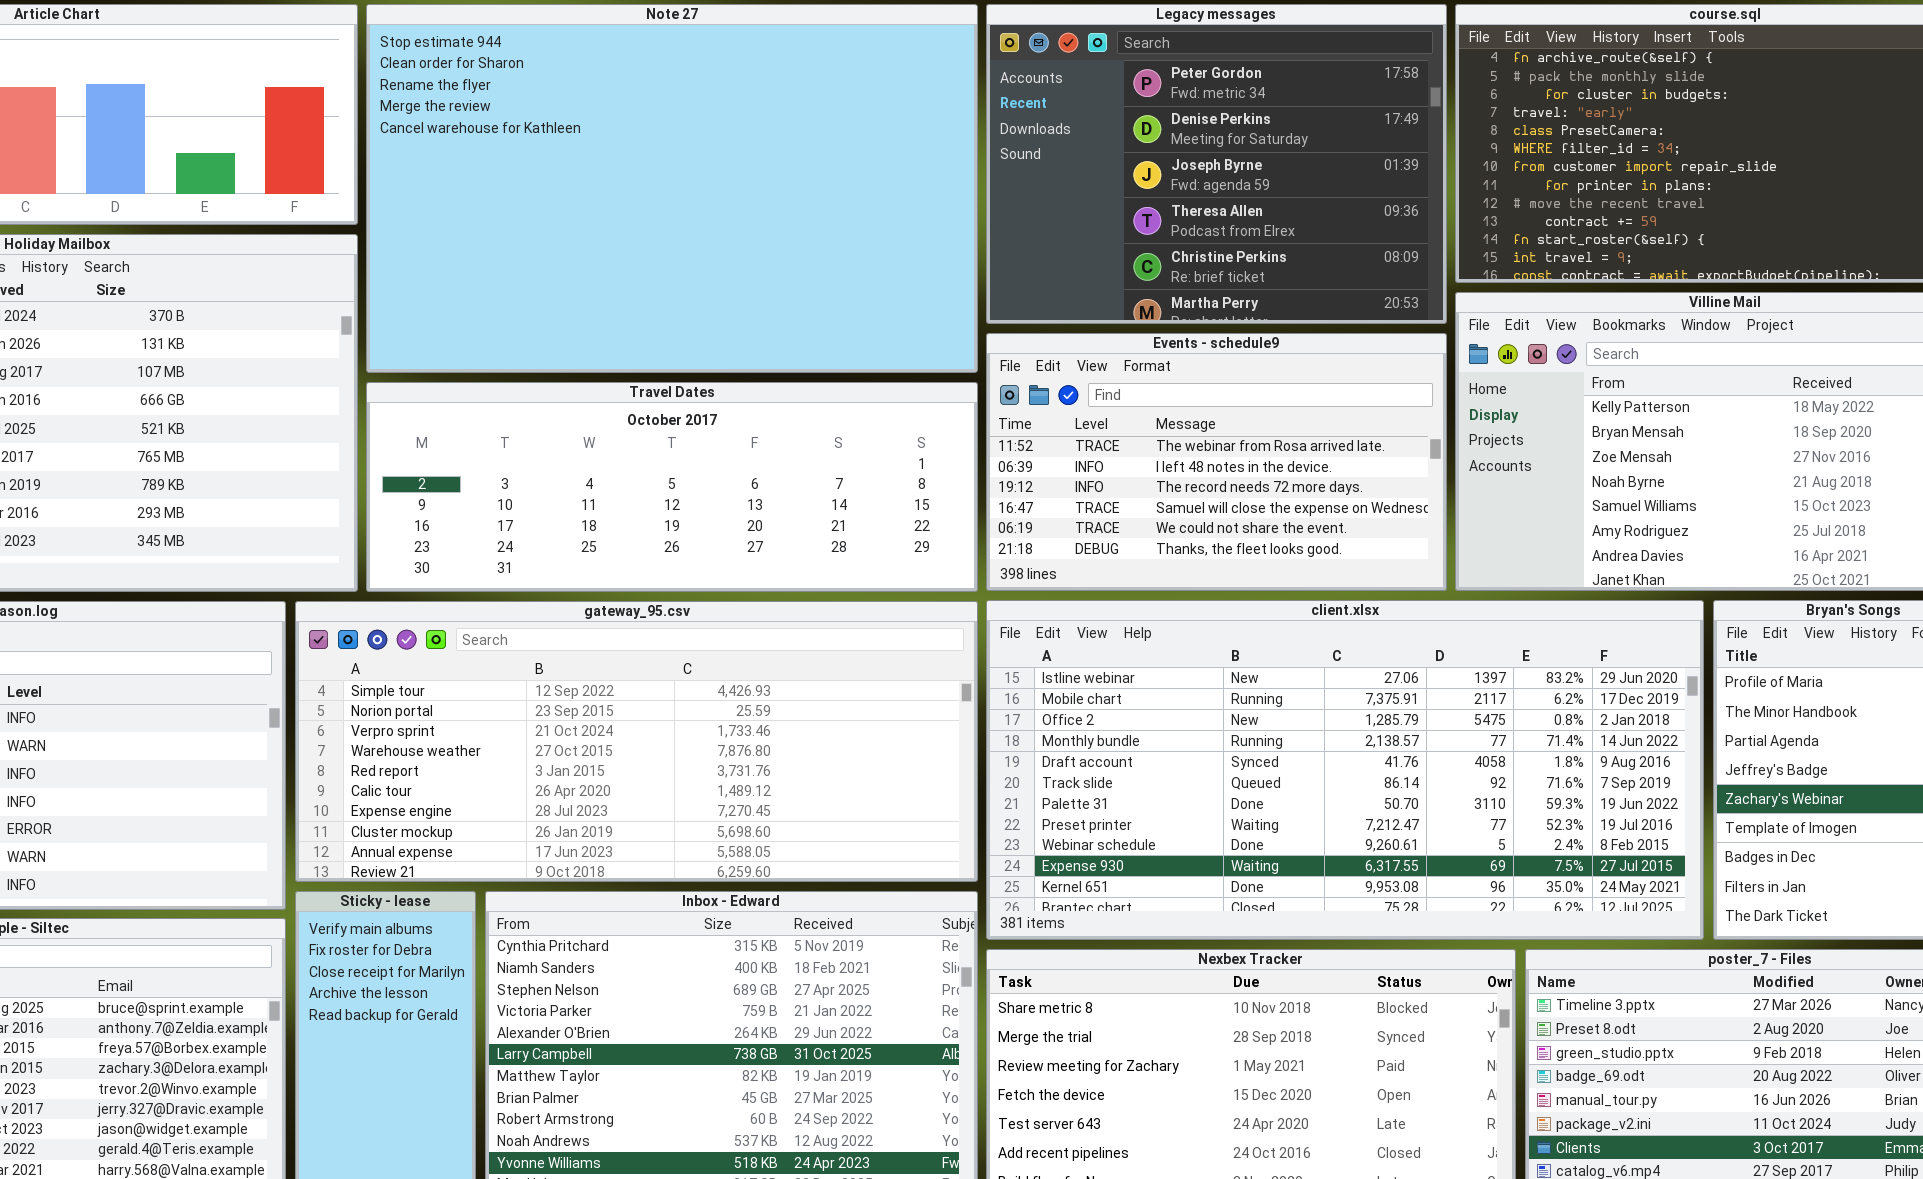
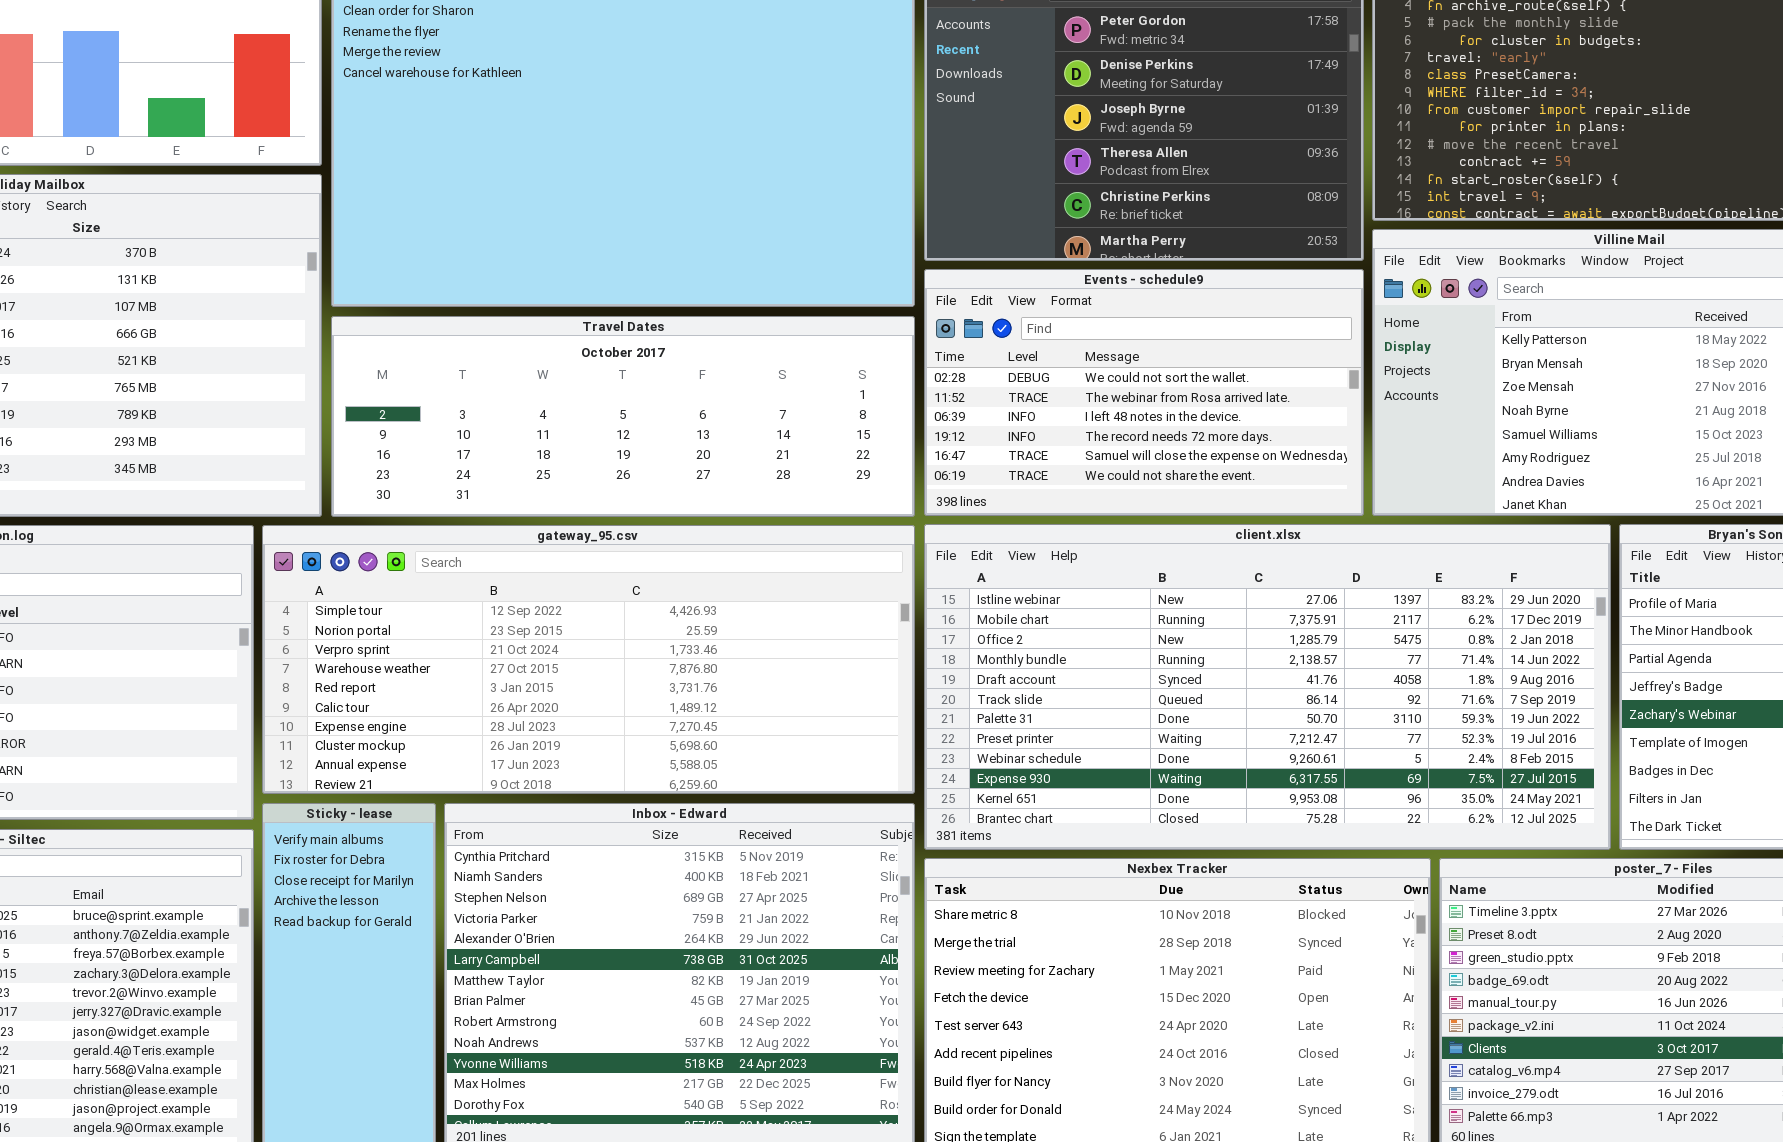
Events - schedule9: [986,333,1447,591] -> [924,269,1364,516], scrolled up 1 row

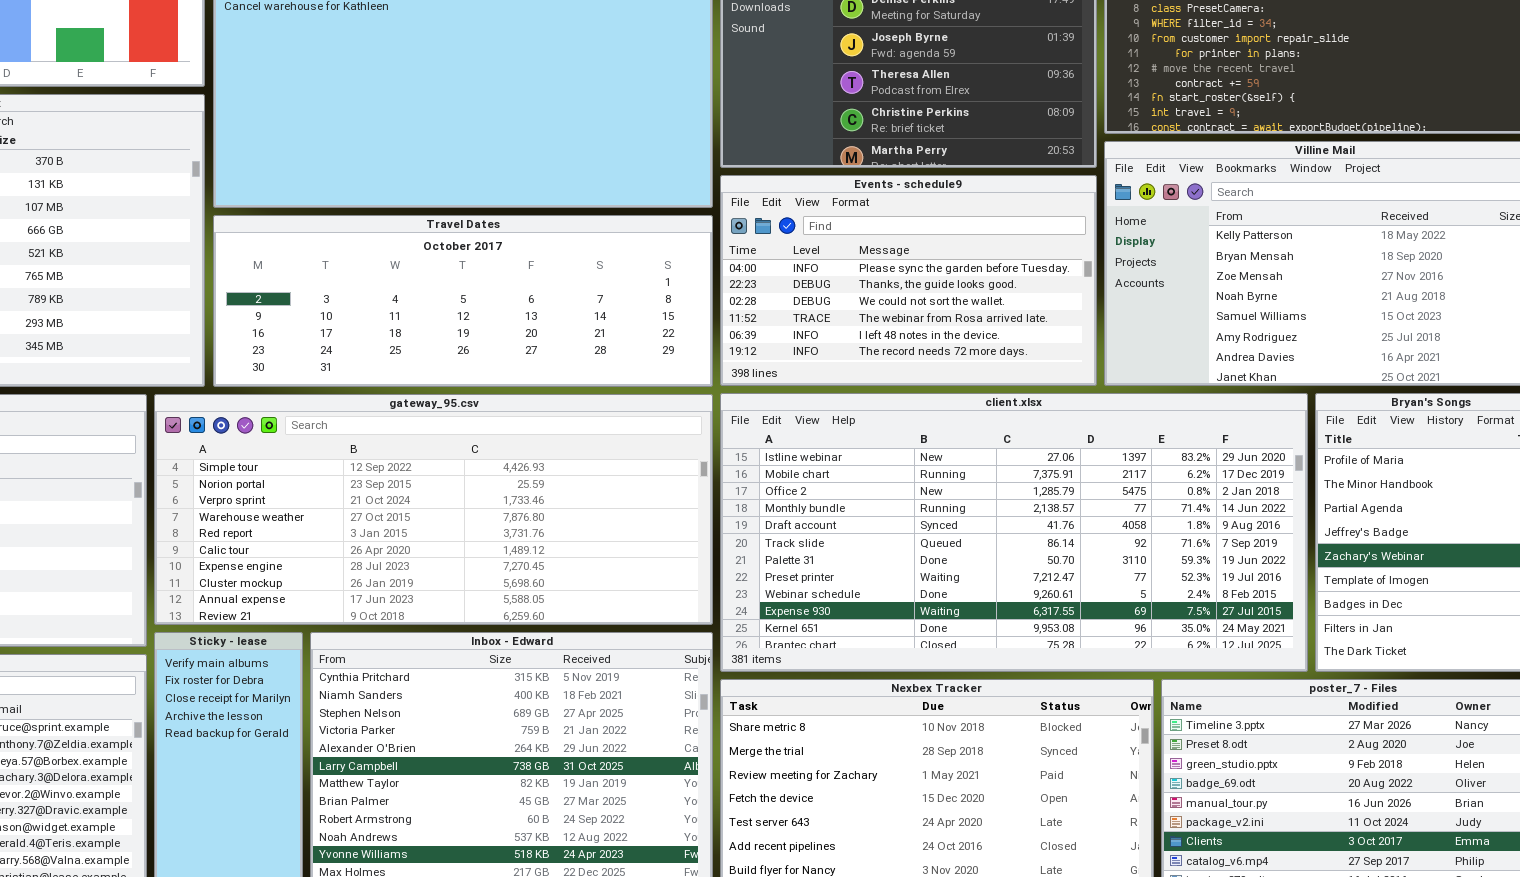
Events - schedule9: [924,269,1364,516] -> [720,175,1097,386], scrolled up 2 rows

